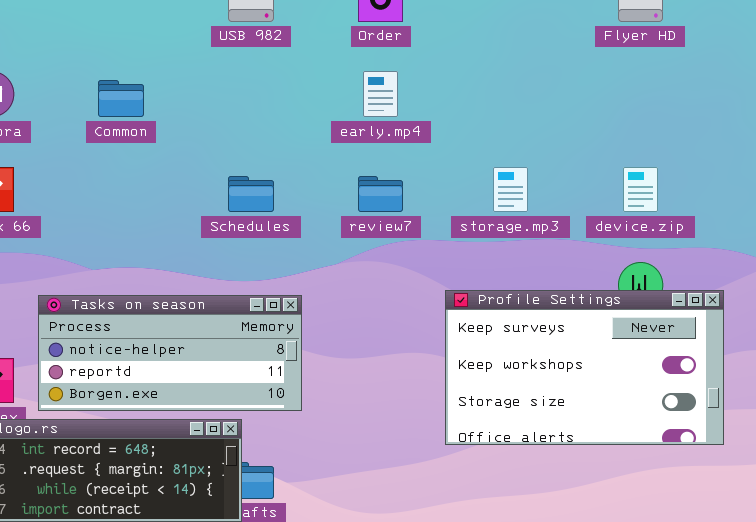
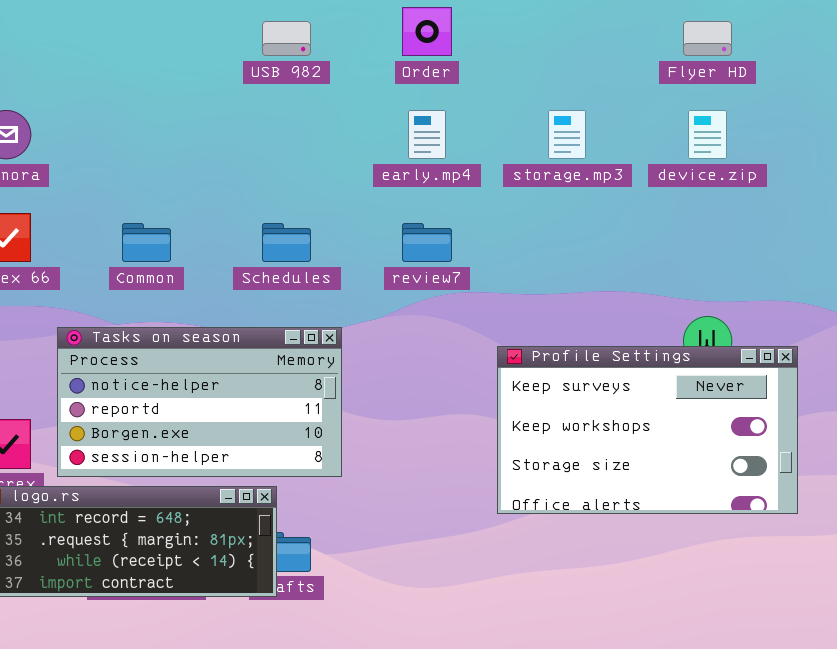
Common: [98,80,144,117] -> [122,223,171,262], moved
storage.mp3: [493,167,528,212] -> [548,110,586,159], moved
device.zip: [623,167,658,212] -> [688,110,727,159], moved
Tasks on season: [38,295,302,411] -> [57,327,342,477], resized

